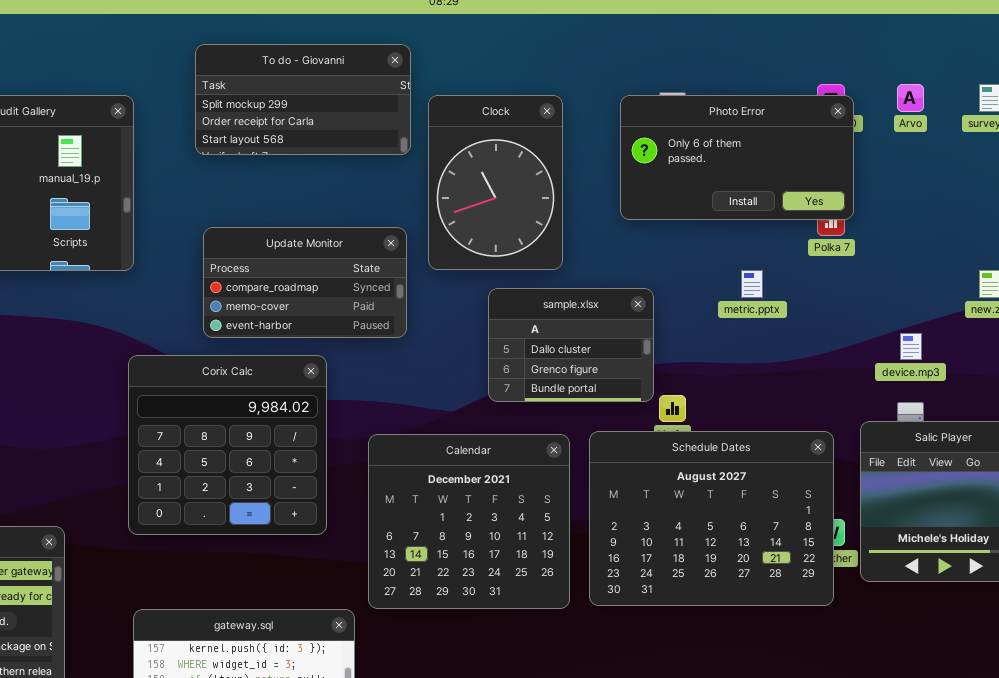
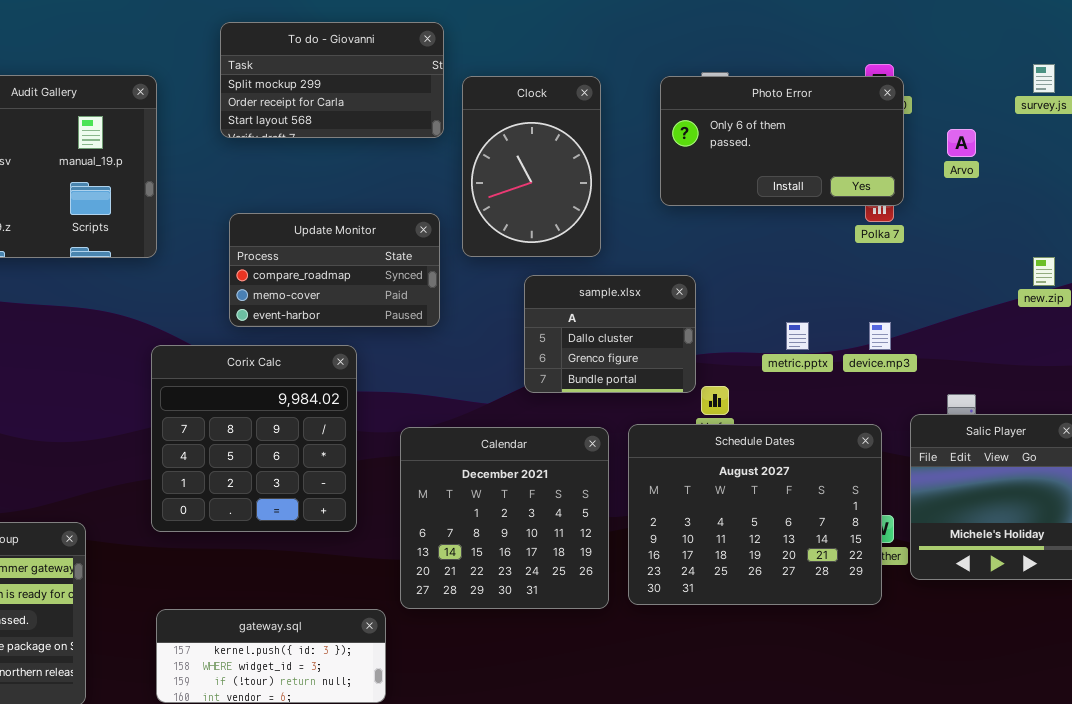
Arvo: [897,84,924,112] -> [947,129,976,157], moved
metric.pptx: [741,270,763,298] -> [786,322,809,350], moved
device.mp3: [900,333,922,360] -> [869,322,891,350], moved

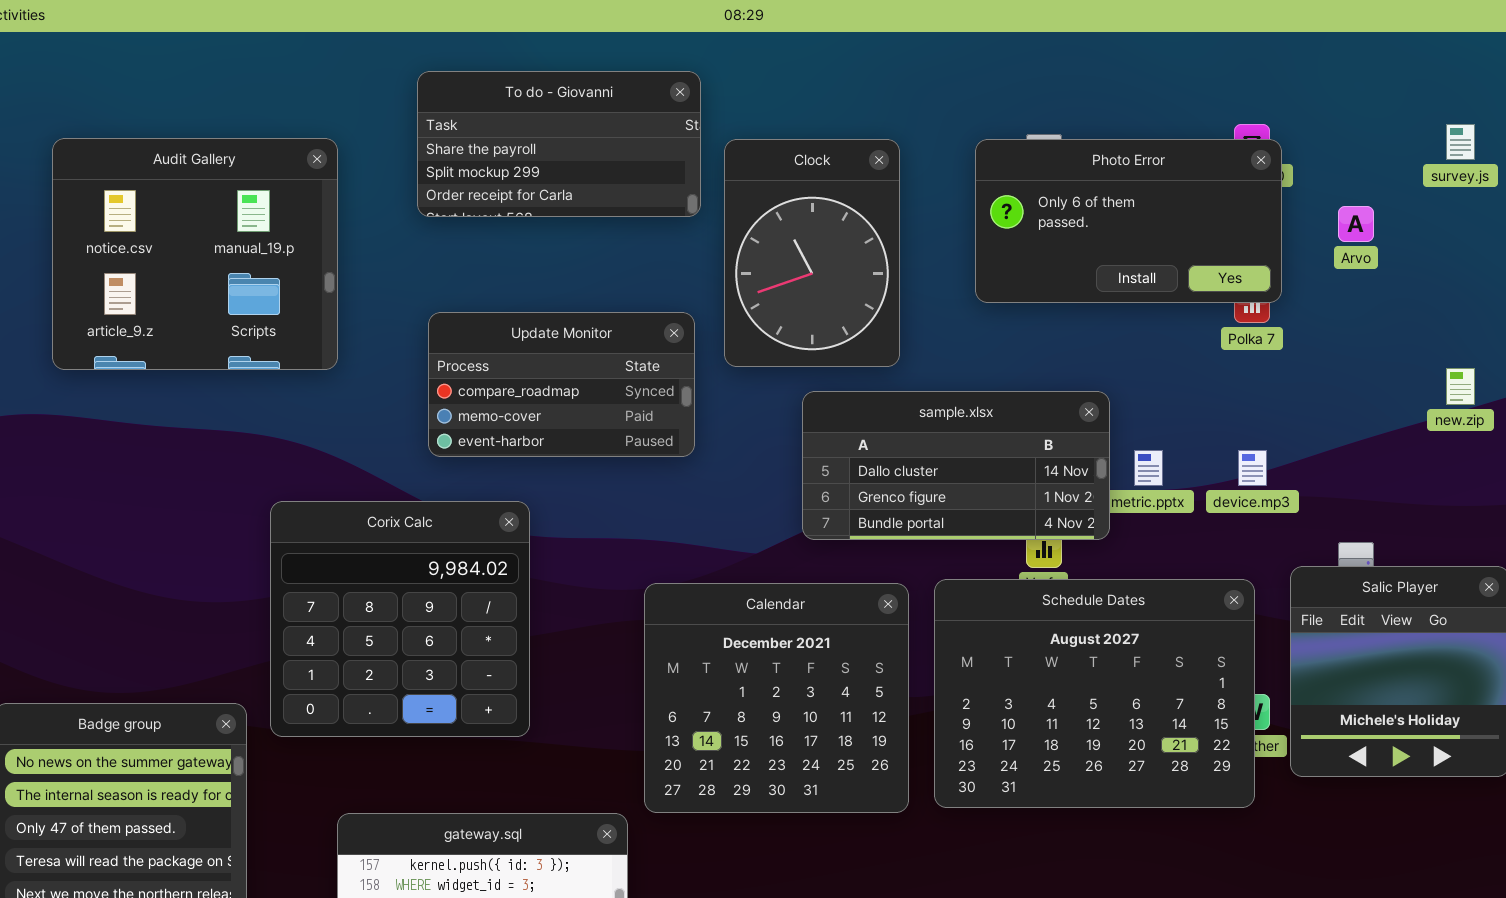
To do - Giovanni: [220,22,444,138] -> [417,71,701,217], scrolled up 1 row
sample.xlsx: [524,275,696,393] -> [802,391,1110,540], resized
Corix Calc: [151,345,357,532] -> [270,501,530,737], moved

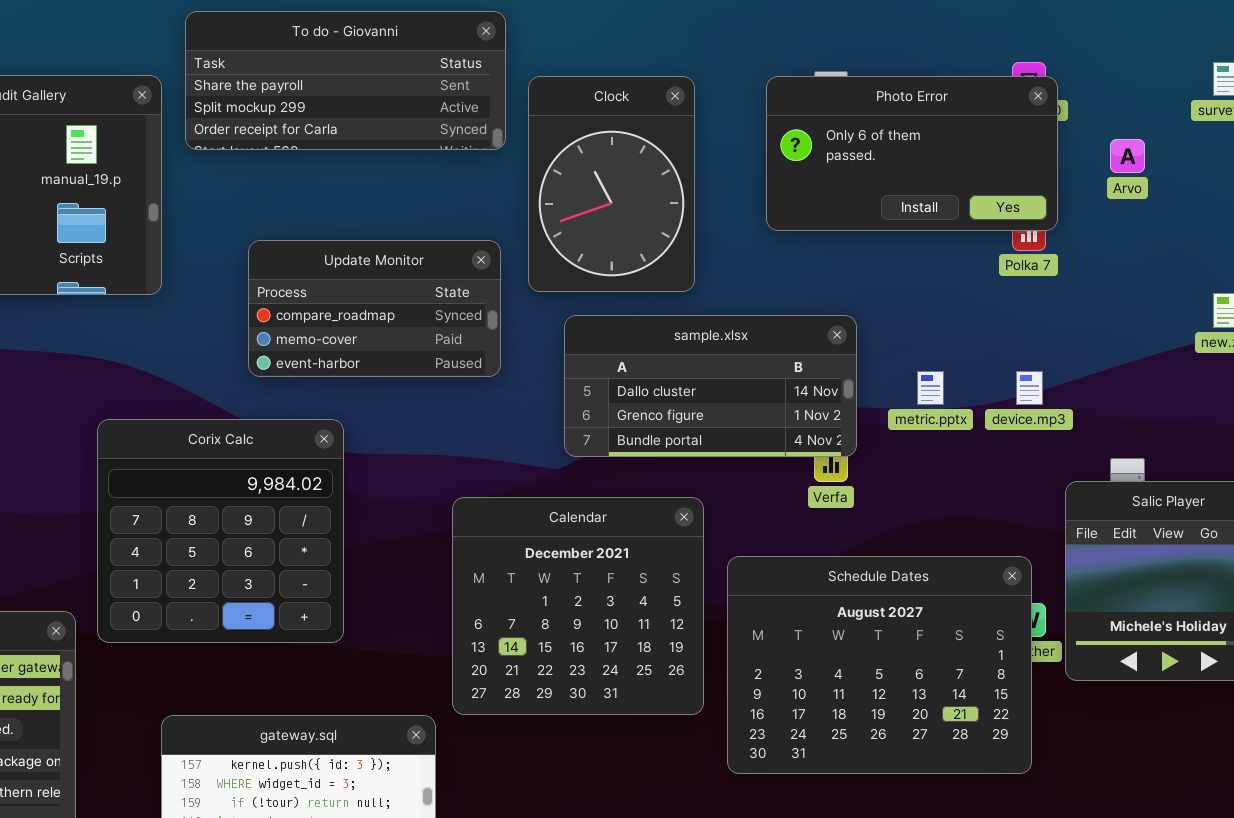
To do - Giovanni: [417,71,701,217] -> [185,11,506,150], resized
sample.xlsx: [802,391,1110,540] -> [564,315,857,457], moved
Schedule Dates: [934,579,1255,808] -> [727,556,1032,774], moved

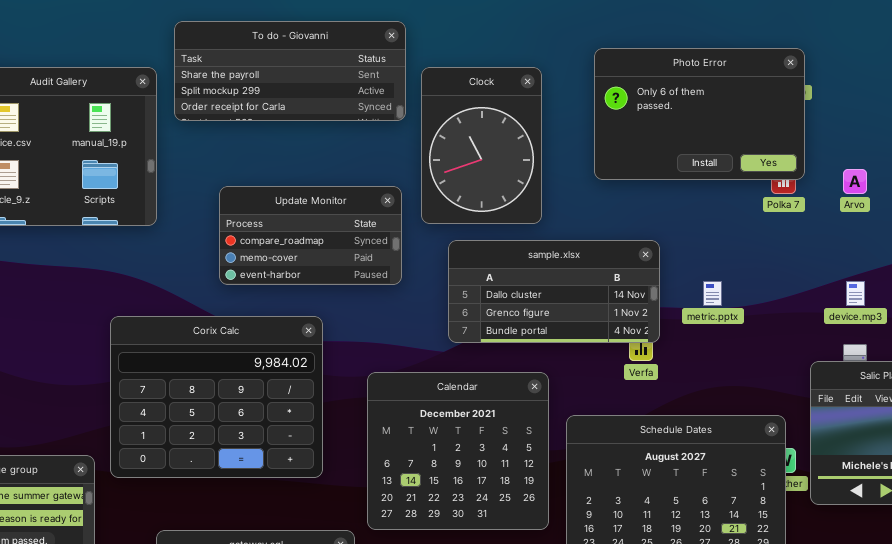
Photo Error: [766,76,1058,231] -> [594,48,805,180], resized
Arvo: [1110,139,1145,173] -> [843,169,867,194], moved
device.mp3: [1016,371,1043,405] -> [846,281,865,306], moved
Corix Calc: [97,419,344,643] -> [110,316,323,478], resized

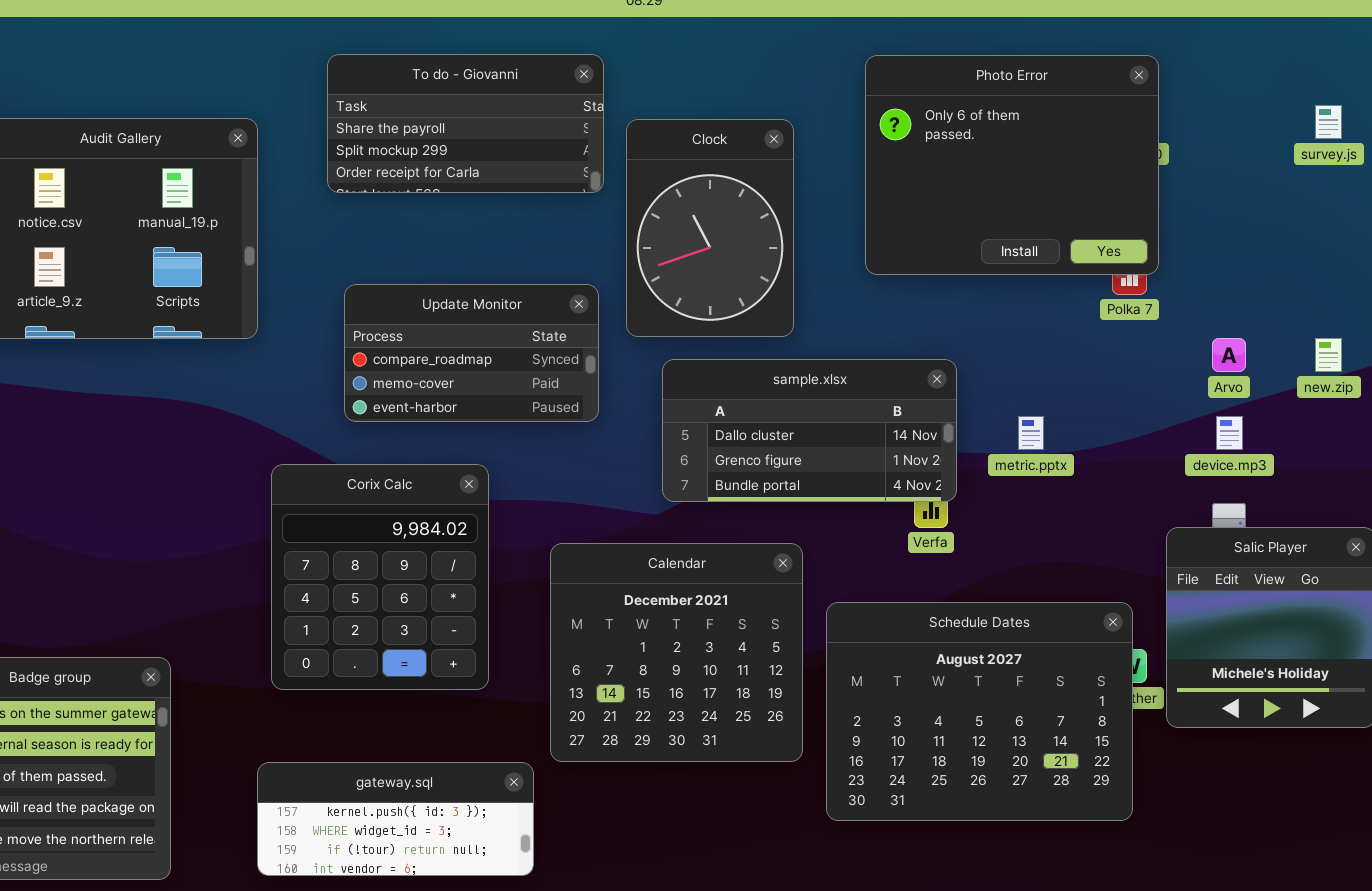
To do - Giovanni: [174,21,406,121] -> [327,54,604,193], resized
Photo Error: [594,48,805,180] -> [865,55,1159,275], resized
Arvo: [843,169,867,194] -> [1212,338,1246,372], moved
Corix Calc: [110,316,323,478] -> [271,464,489,690], resized

